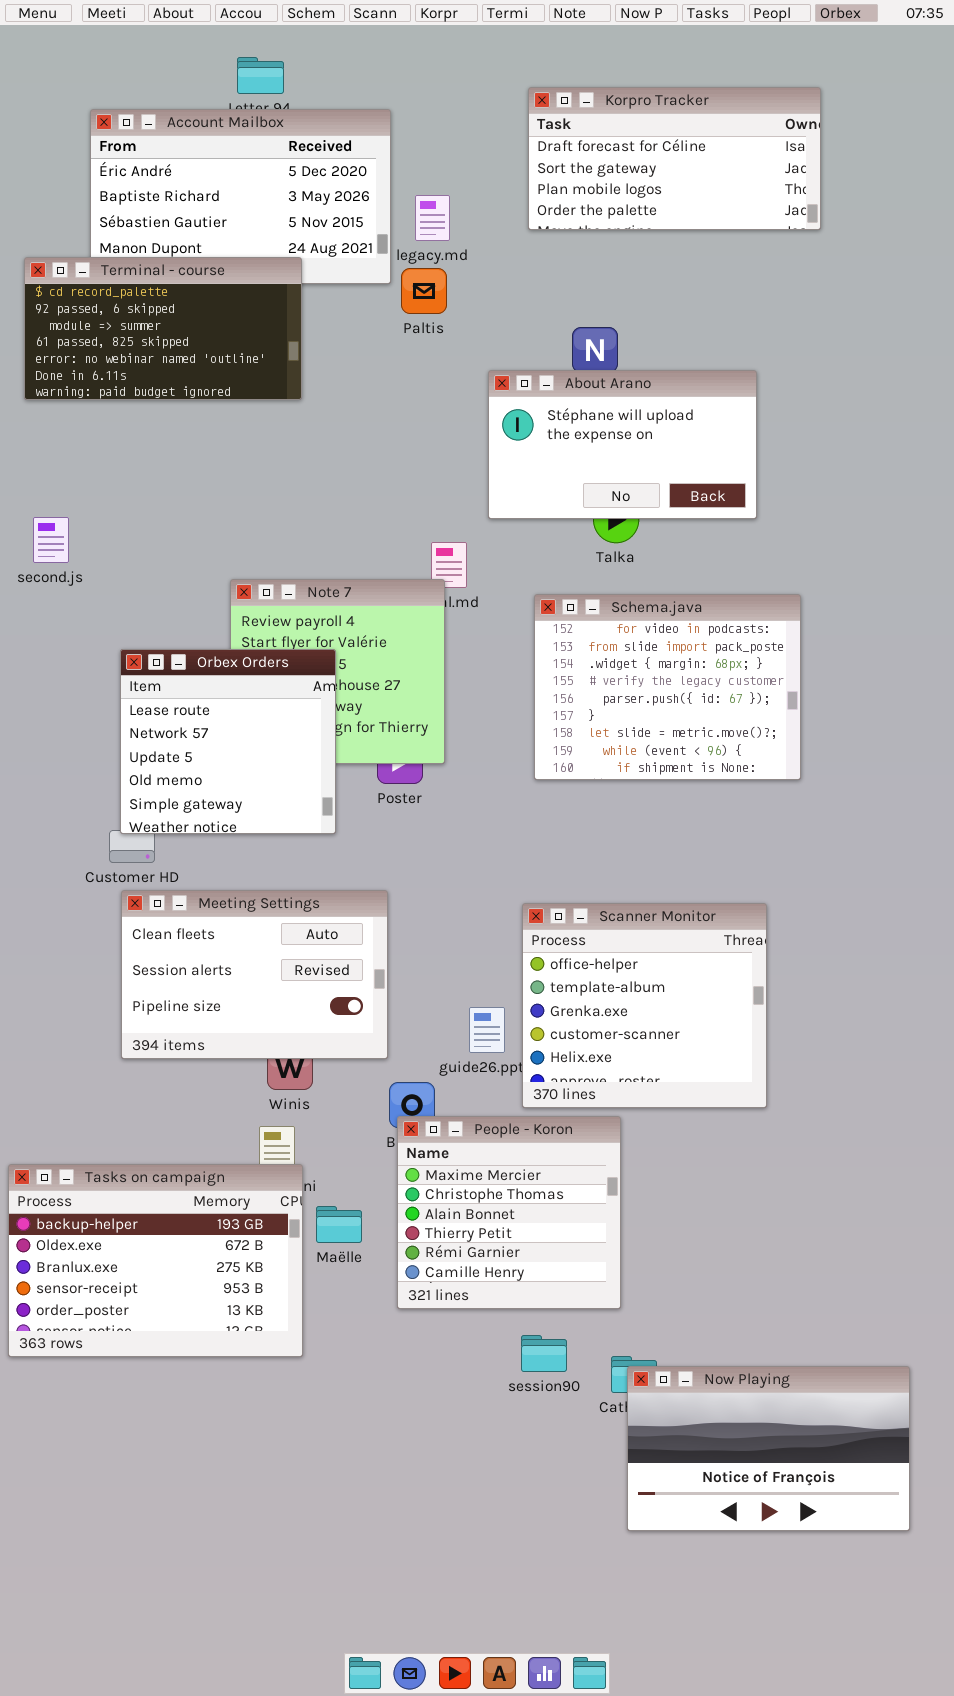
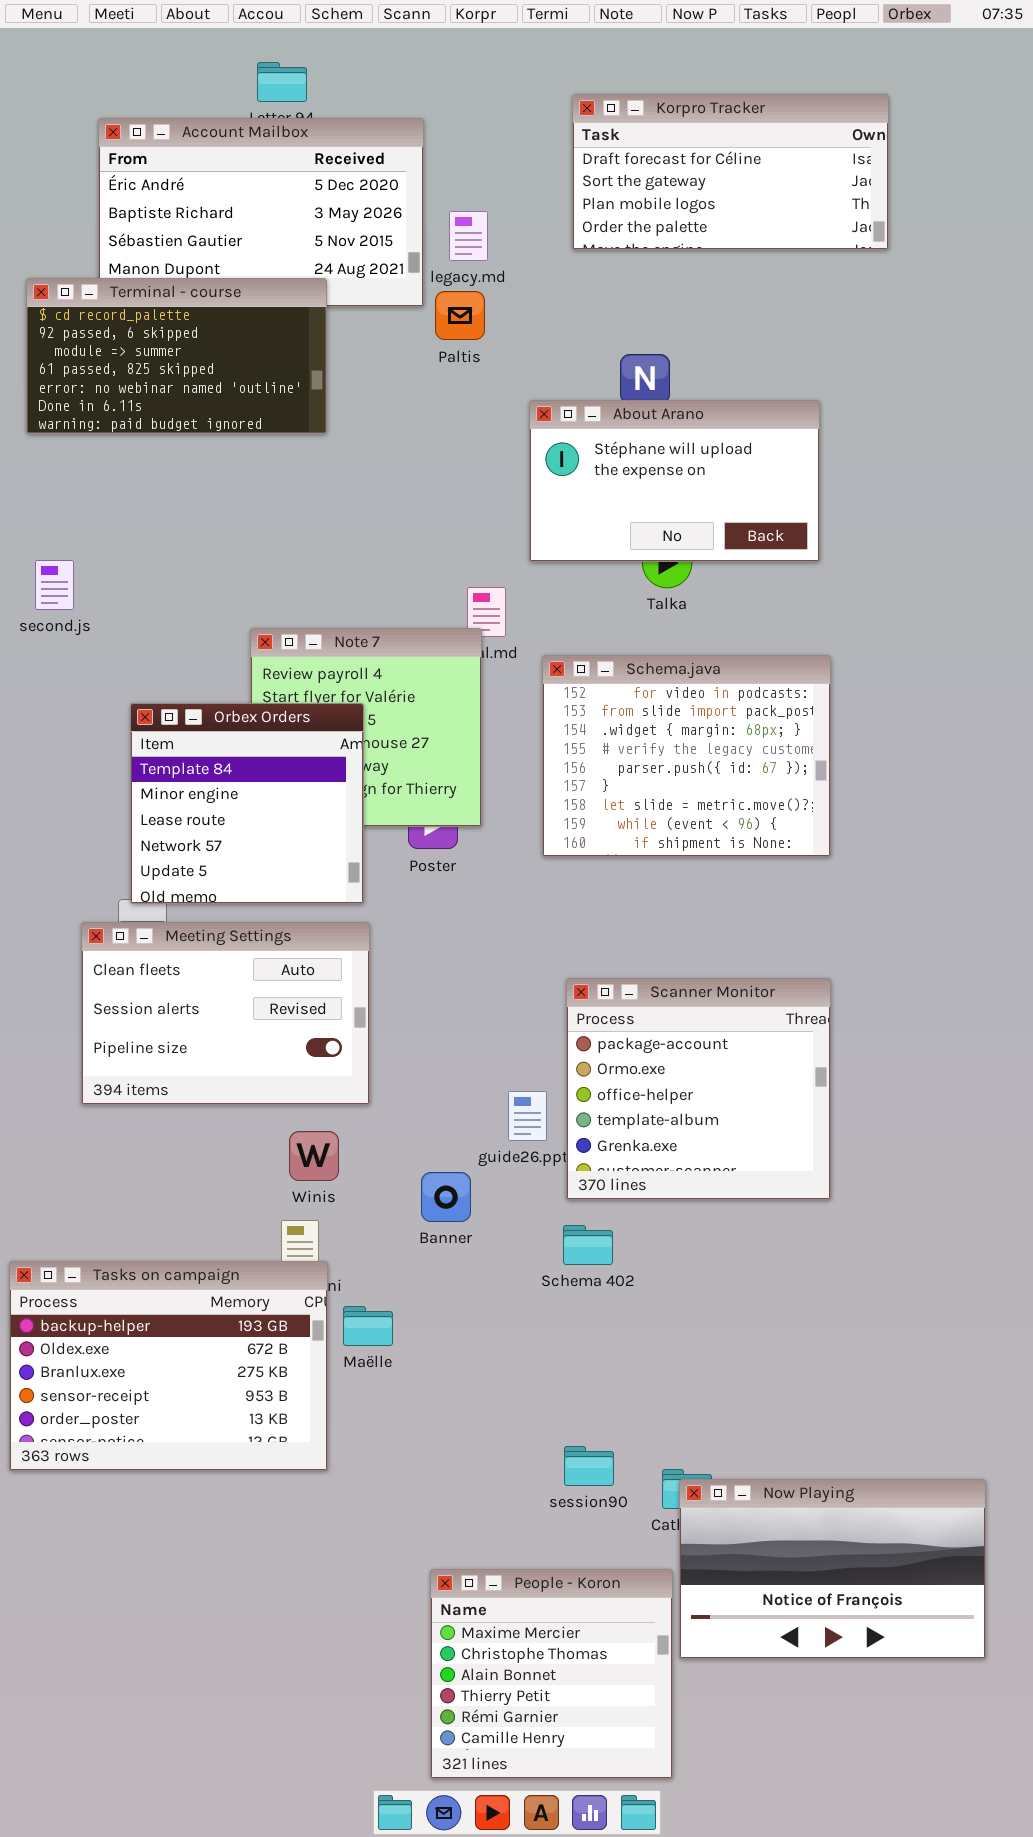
Schema.java: [534,594,801,780] -> [542,655,831,857], moved
Orbex Orders: [120,649,336,834] -> [130,703,364,904], scrolled up 2 rows
Meeting Settings: [121,890,388,1059] -> [81,922,370,1105], moved
Scanner Monitor: [522,903,767,1108] -> [566,978,831,1200], scrolled up 2 rows
People - Koron: [397,1116,621,1309] -> [430,1569,673,1779], moved

